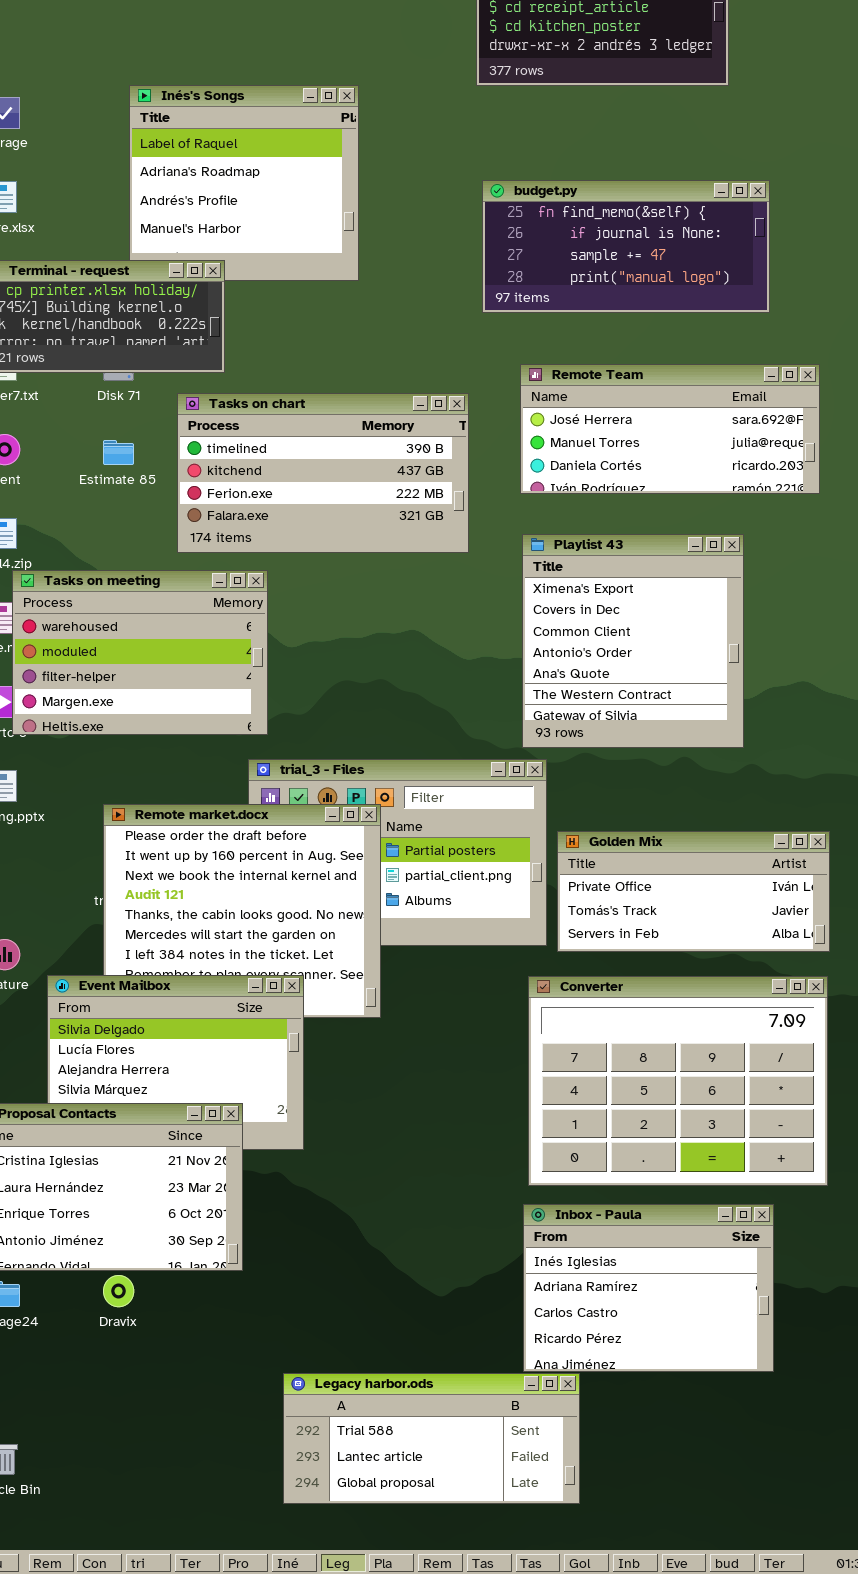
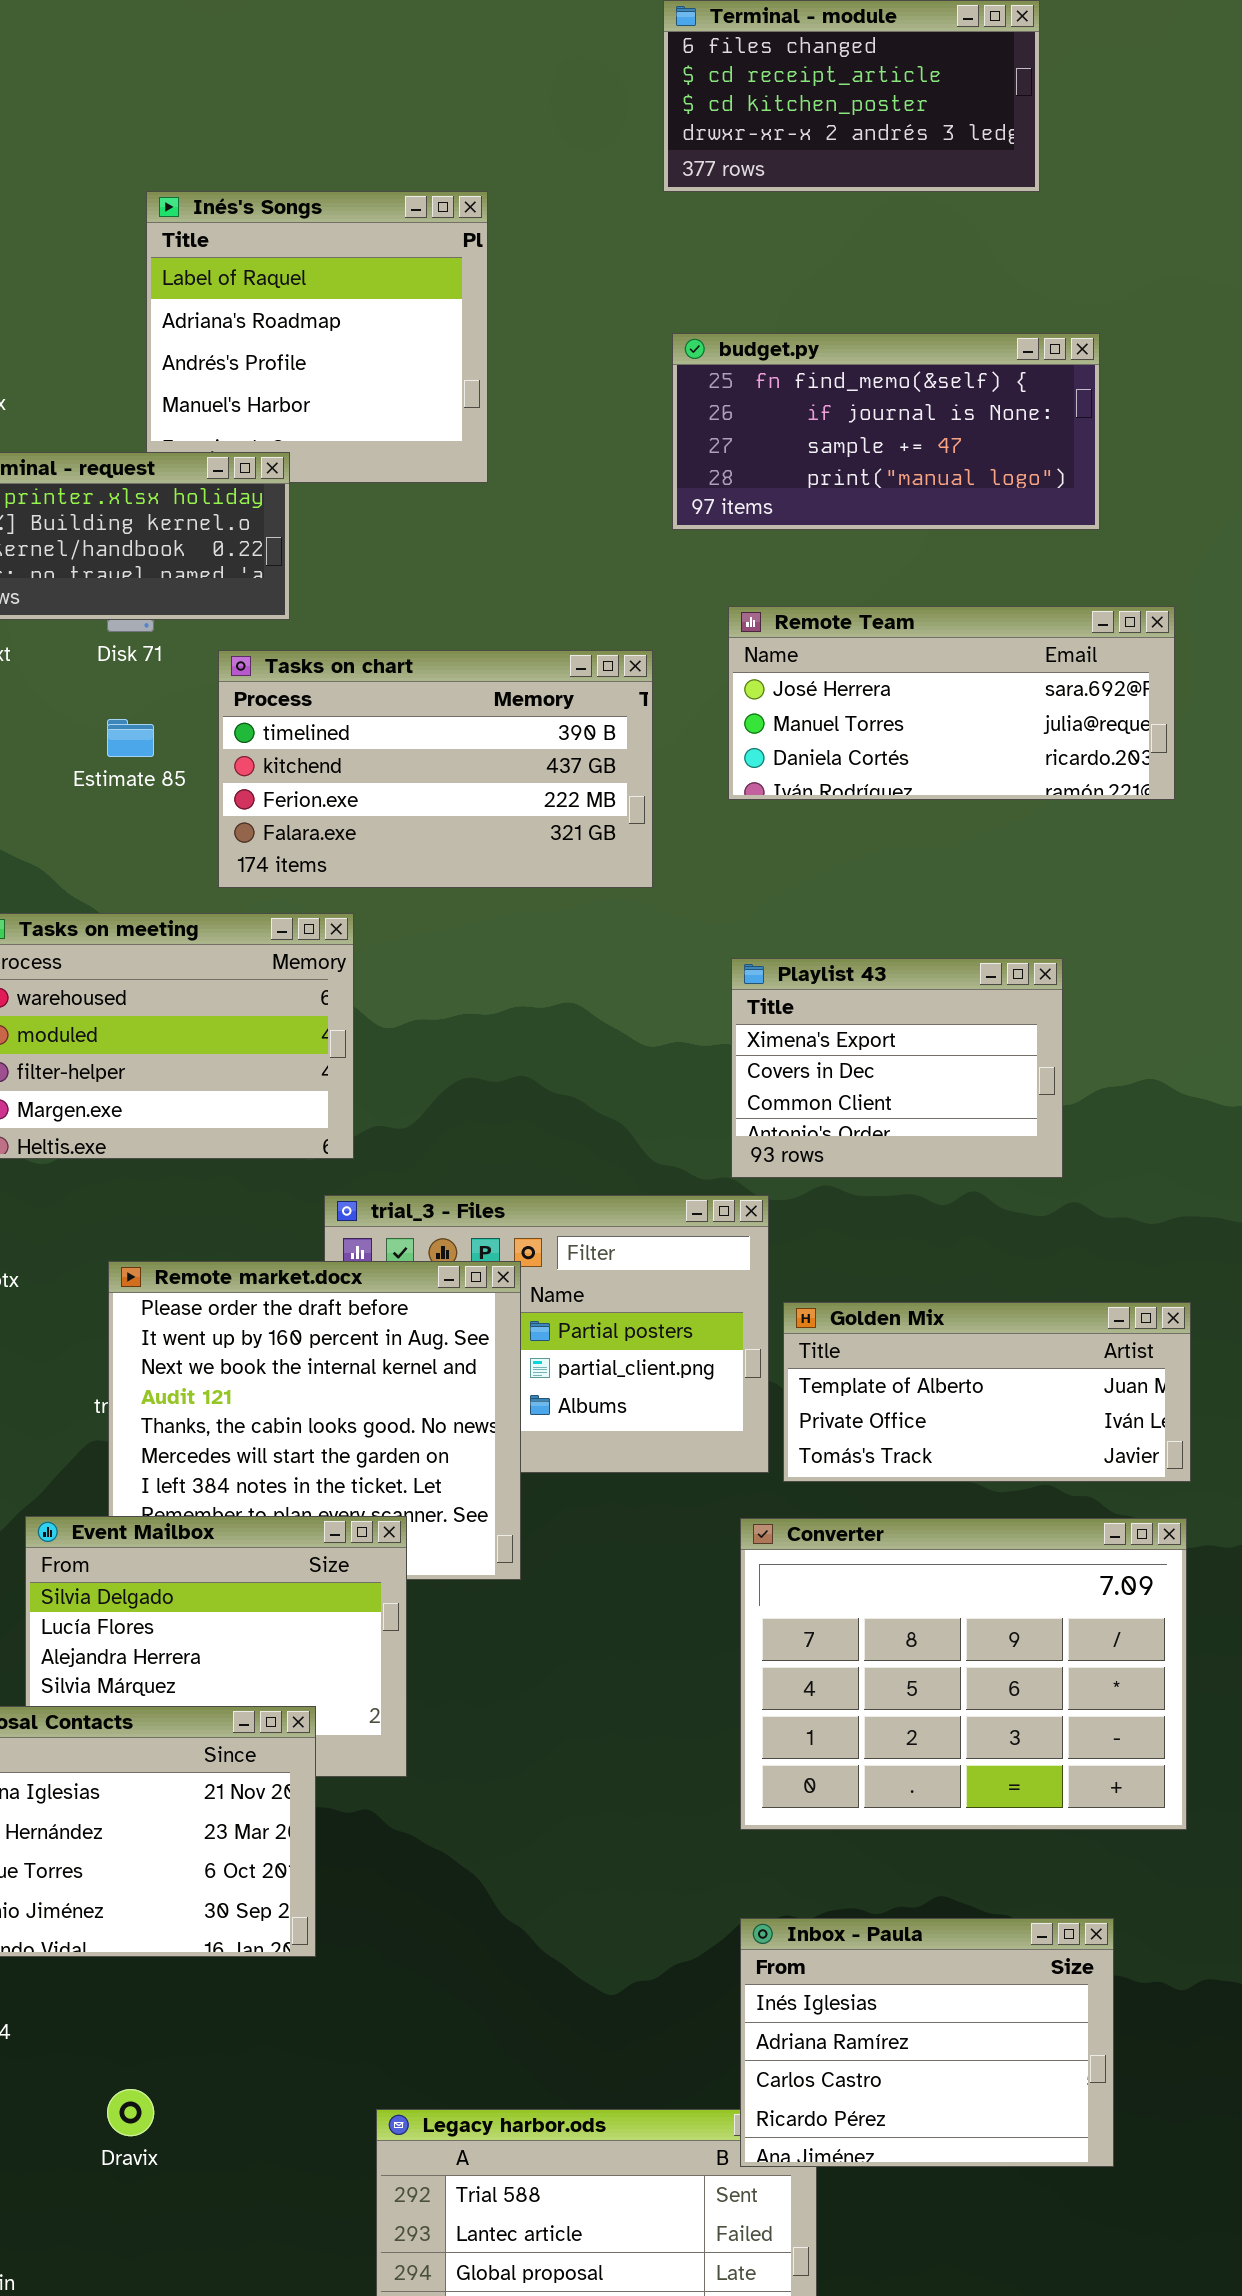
Playlist 43: [522,534,744,748] -> [731,958,1063,1178], resized
Golden Mix: [557,831,830,952] -> [783,1302,1191,1482], scrolled up 1 row
Inbox - Paula: [523,1204,774,1372] -> [740,1918,1114,2167], moved
Dravix: [103,1275,134,1307] -> [107,2089,154,2136], moved

